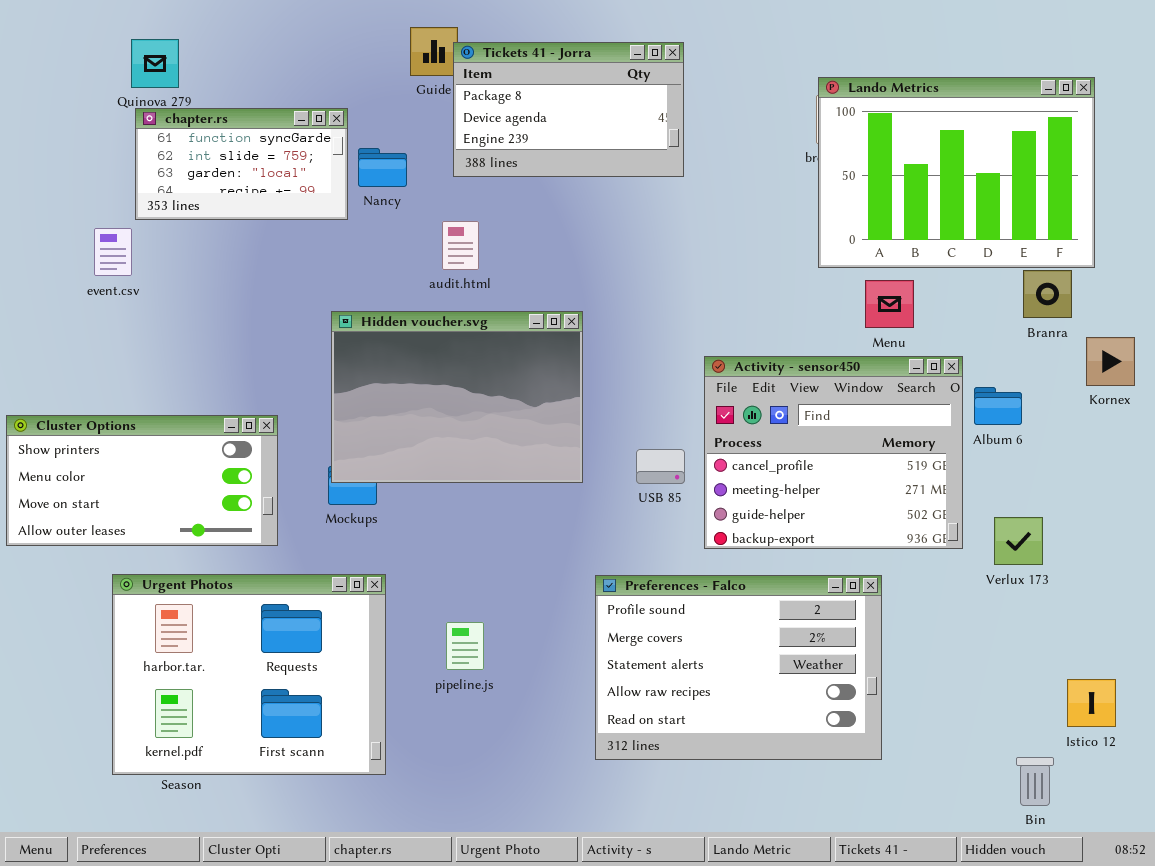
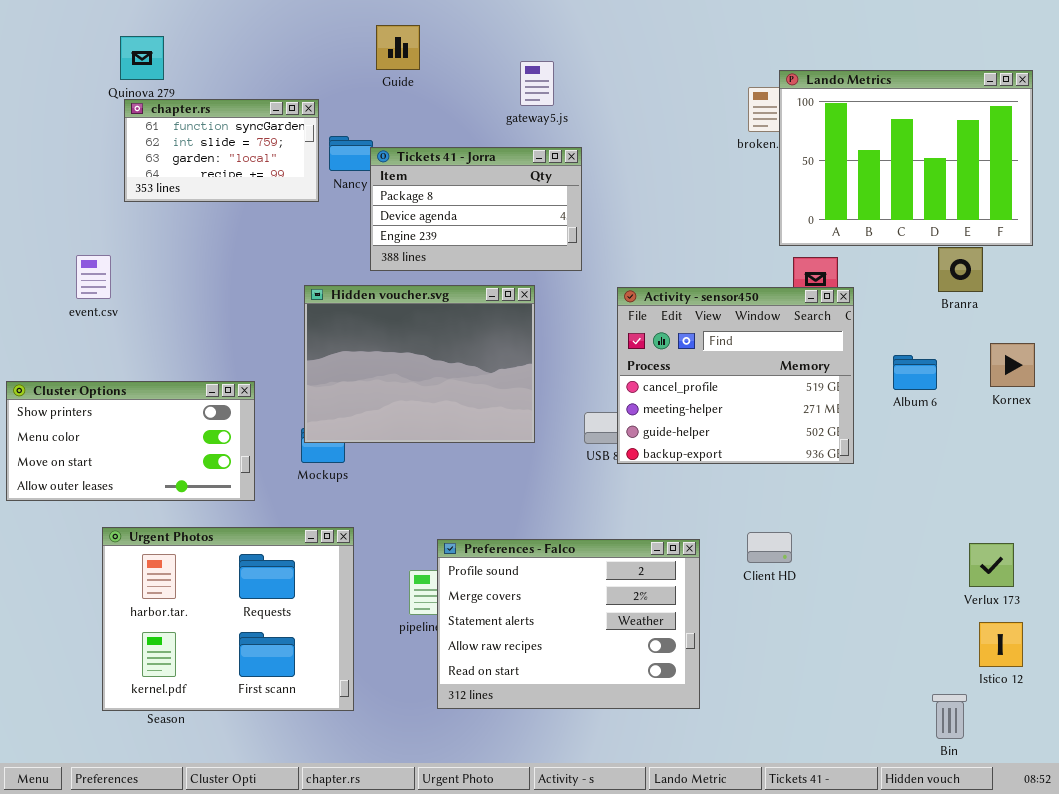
Tickets 41 - Jorra: [453,42,684,177] -> [370,147,582,271], moved
Lando Metrics: [818,77,1095,268] -> [779,70,1033,246], moved
event.csv: [94,228,132,276] -> [76,255,111,299], moved
Kornex: [1086,337,1135,386] -> [990,343,1035,387], moved
Activity - sensor450: [704,356,963,549] -> [617,287,854,464], moved
Verlux 173: [994,517,1043,565] -> [969,543,1014,587], moved
Preferences - Falco: [595,575,882,760] -> [437,539,700,709], moved

